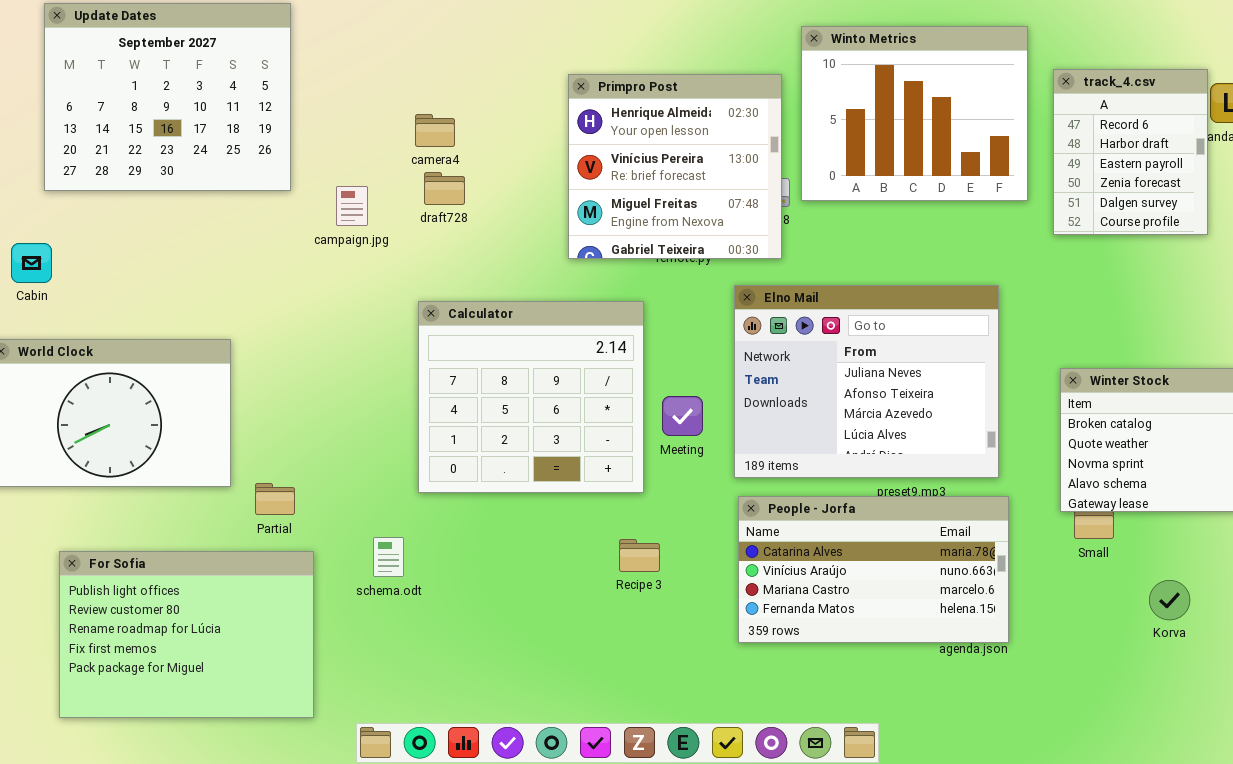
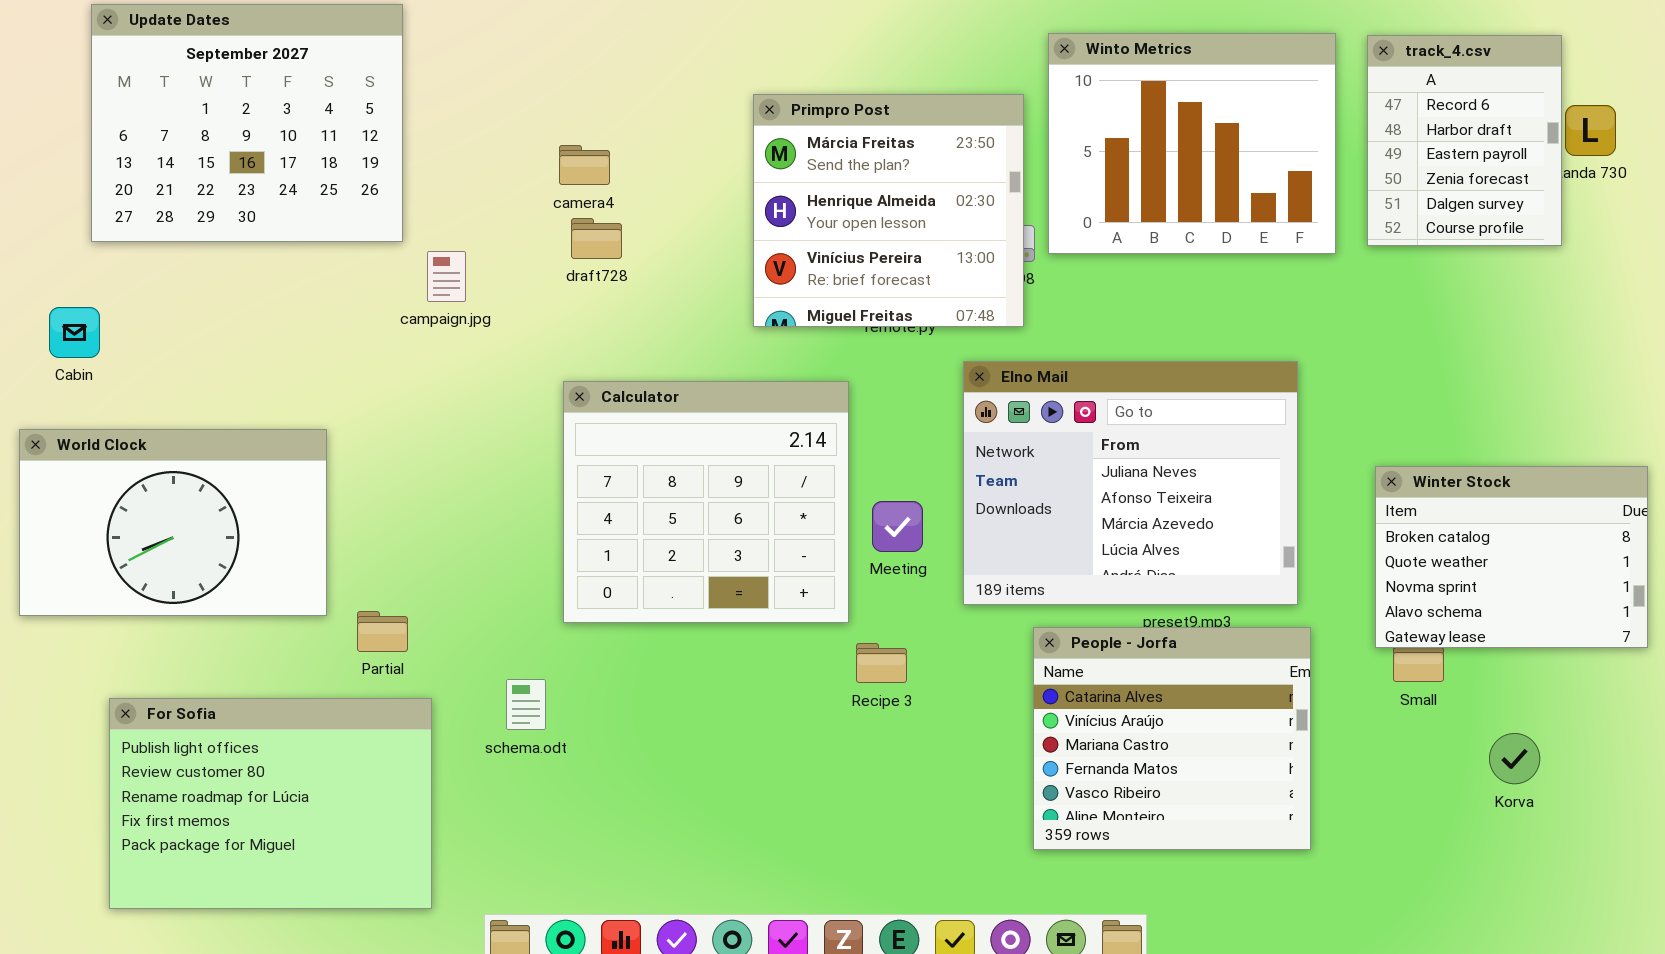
track_4.csv: [1053,69,1208,235] -> [1367,35,1562,246], moved
Primpro Post: [568,74,782,259] -> [753,94,1024,327], scrolled up 1 row
campaign.jpg: [336,186,368,226] -> [427,251,466,302], moved
People - Jorfa: [738,496,1009,643] -> [1033,627,1311,850], resized
Recipe 3: [619,539,660,572] -> [856,643,907,683], moved

